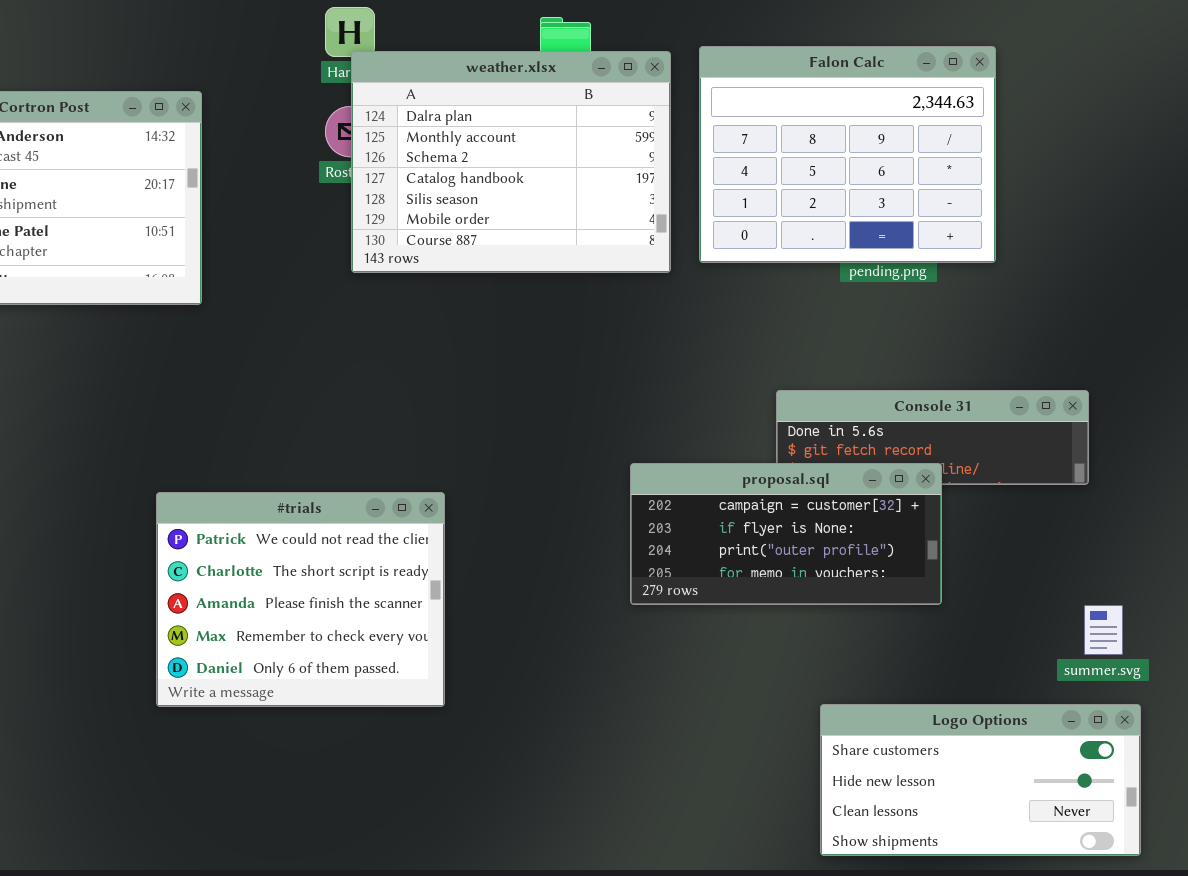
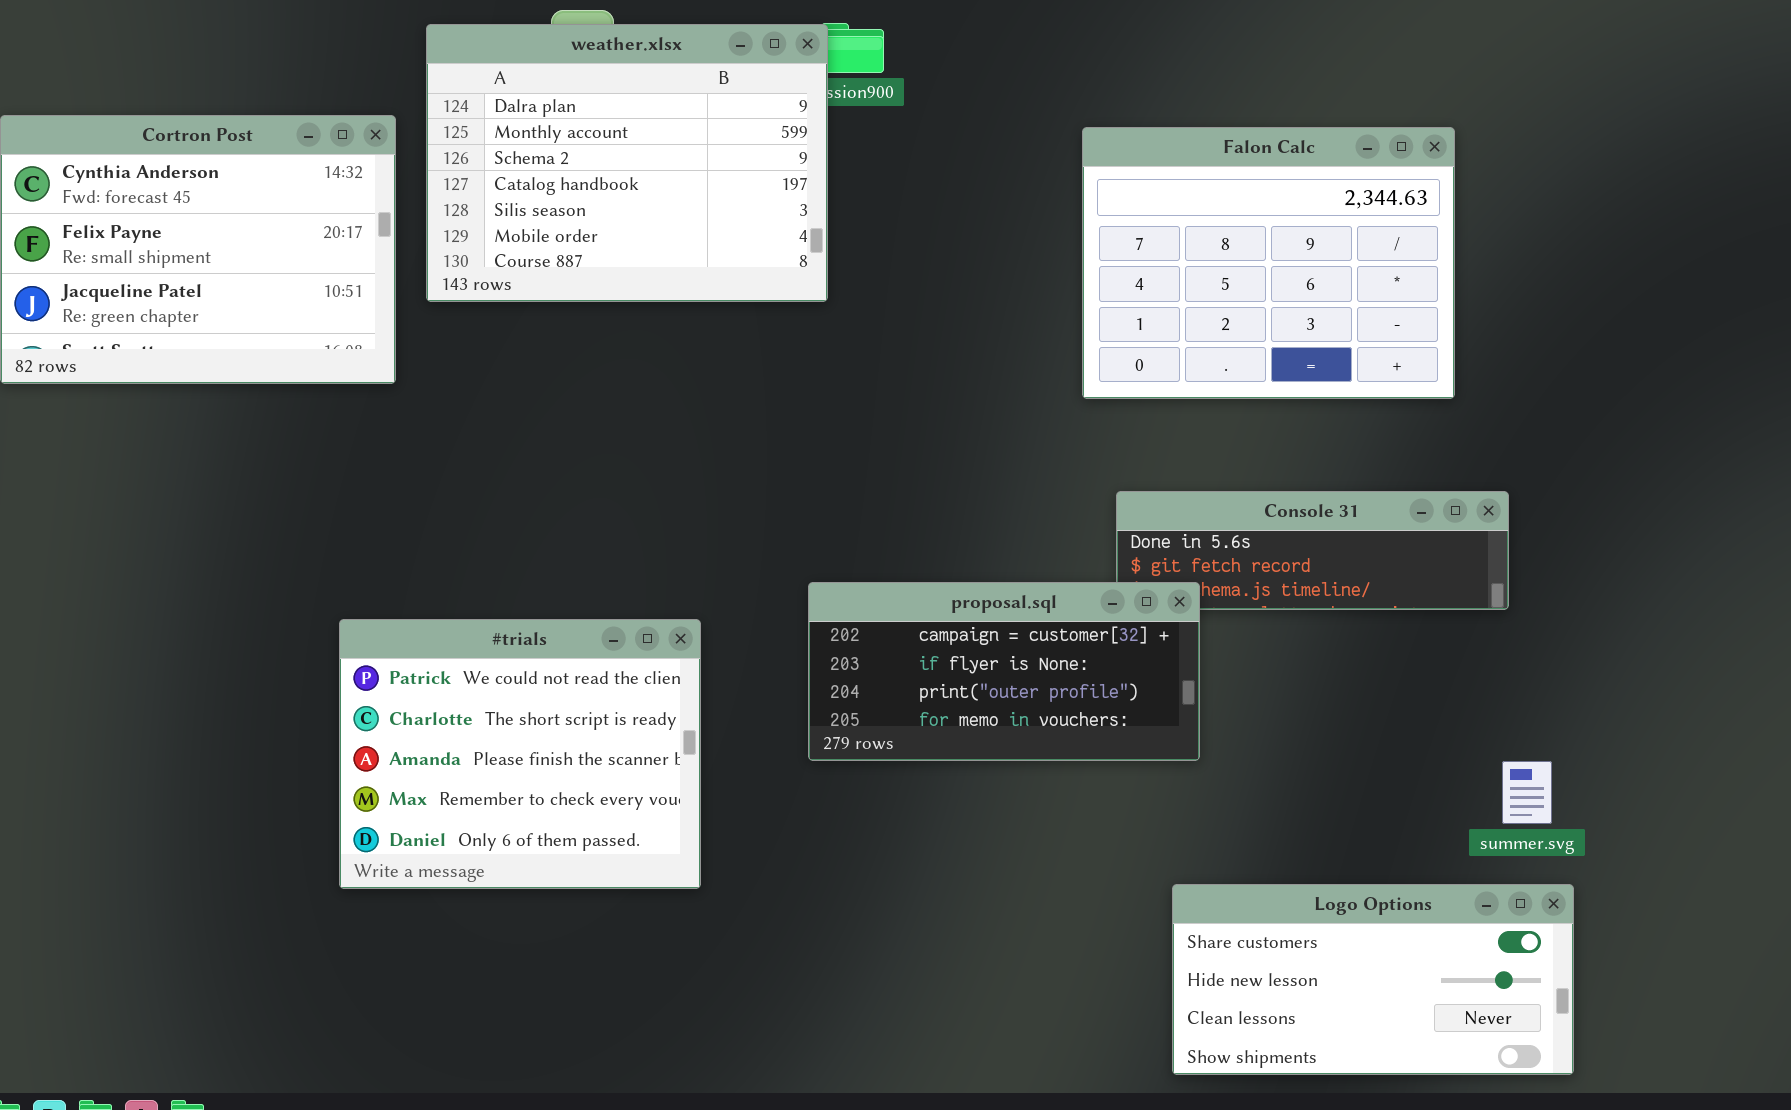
Falon Calc: [699,46,996,263] -> [1082,127,1455,399], moved
weather.xlsx: [351,51,671,273] -> [426,24,828,302], moved
proposal.sql: [630,463,942,605] -> [808,582,1200,761], moved

